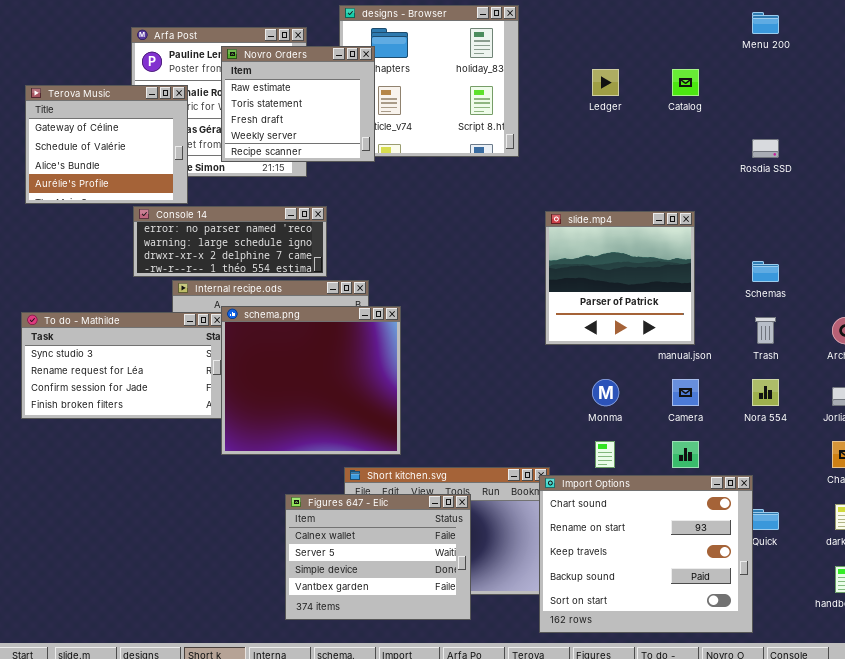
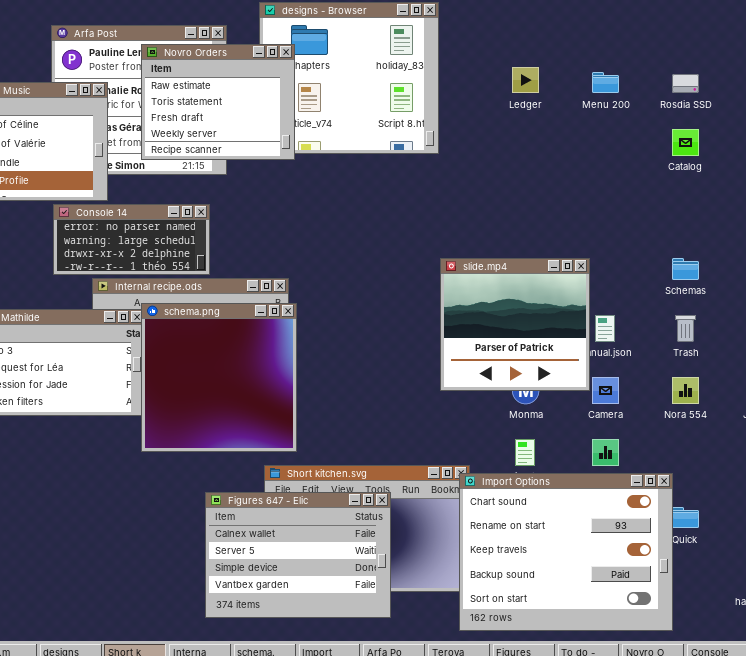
Menu 200: [752,12,779,34] -> [592,72,619,93], moved
Catalog: [672,69,699,96] -> [672,129,699,156], moved
Rosdia SSD: [752,139,779,158] -> [672,74,699,93], moved
Console 14: [133,206,327,277] -> [53,204,210,275], resized
slide.mp4: [545,211,695,345] -> [440,258,590,391], moved
schema.png: [221,306,401,455] -> [141,303,297,452], resized

